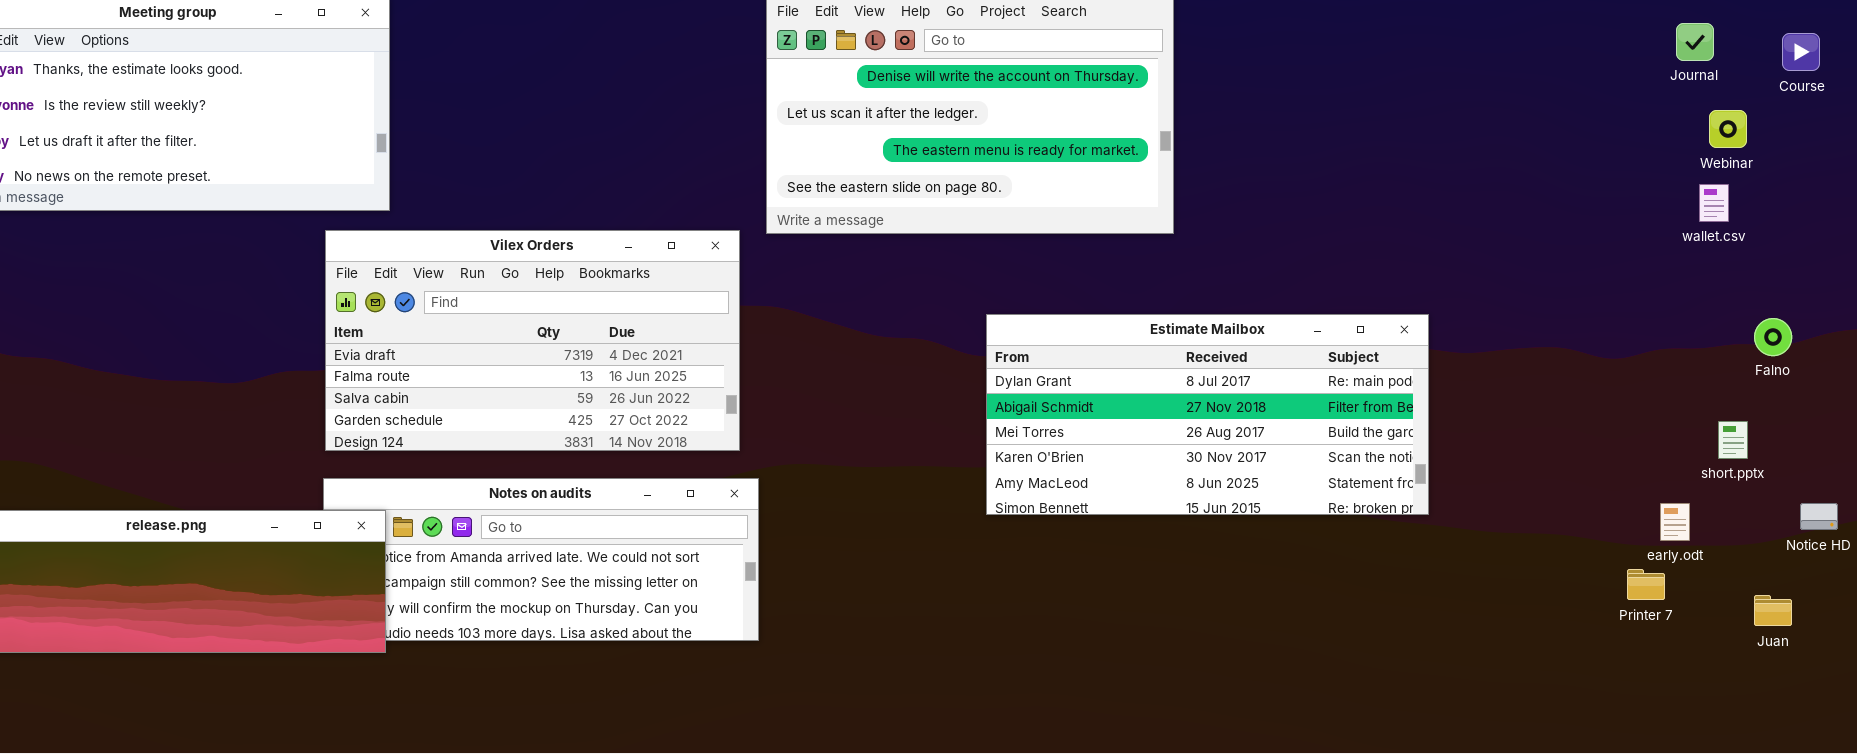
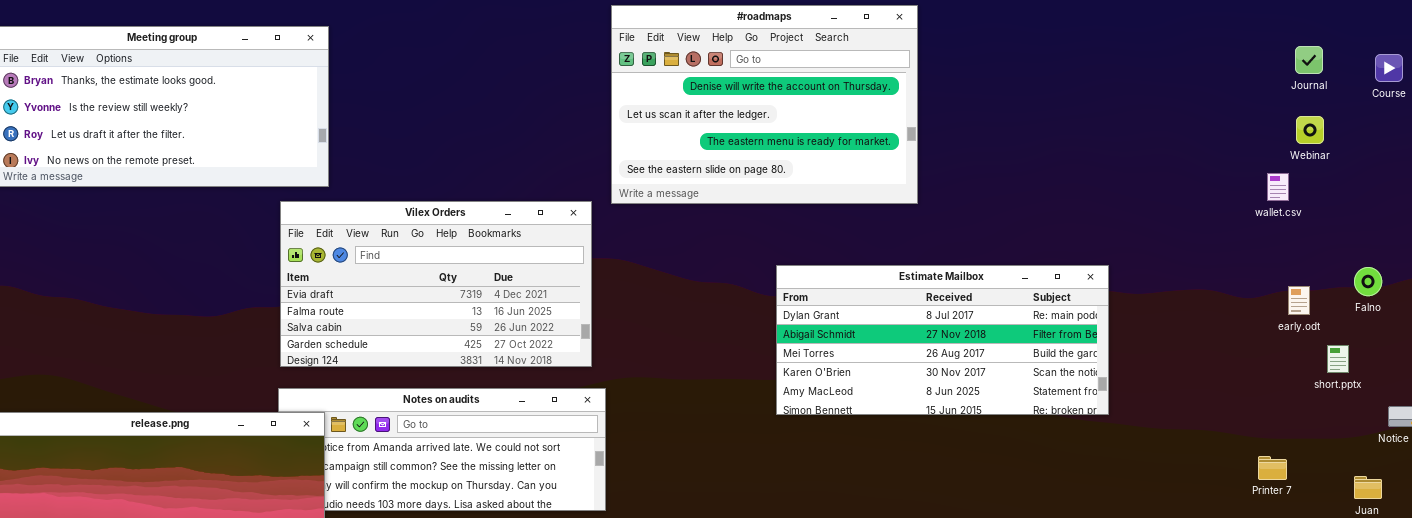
Webinar: [1709,110,1747,148] -> [1296,116,1324,144], moved
wallet.csv: [1699,184,1729,222] -> [1267,173,1289,201], moved
early.odt: [1660,503,1690,541] -> [1288,286,1310,315], moved

